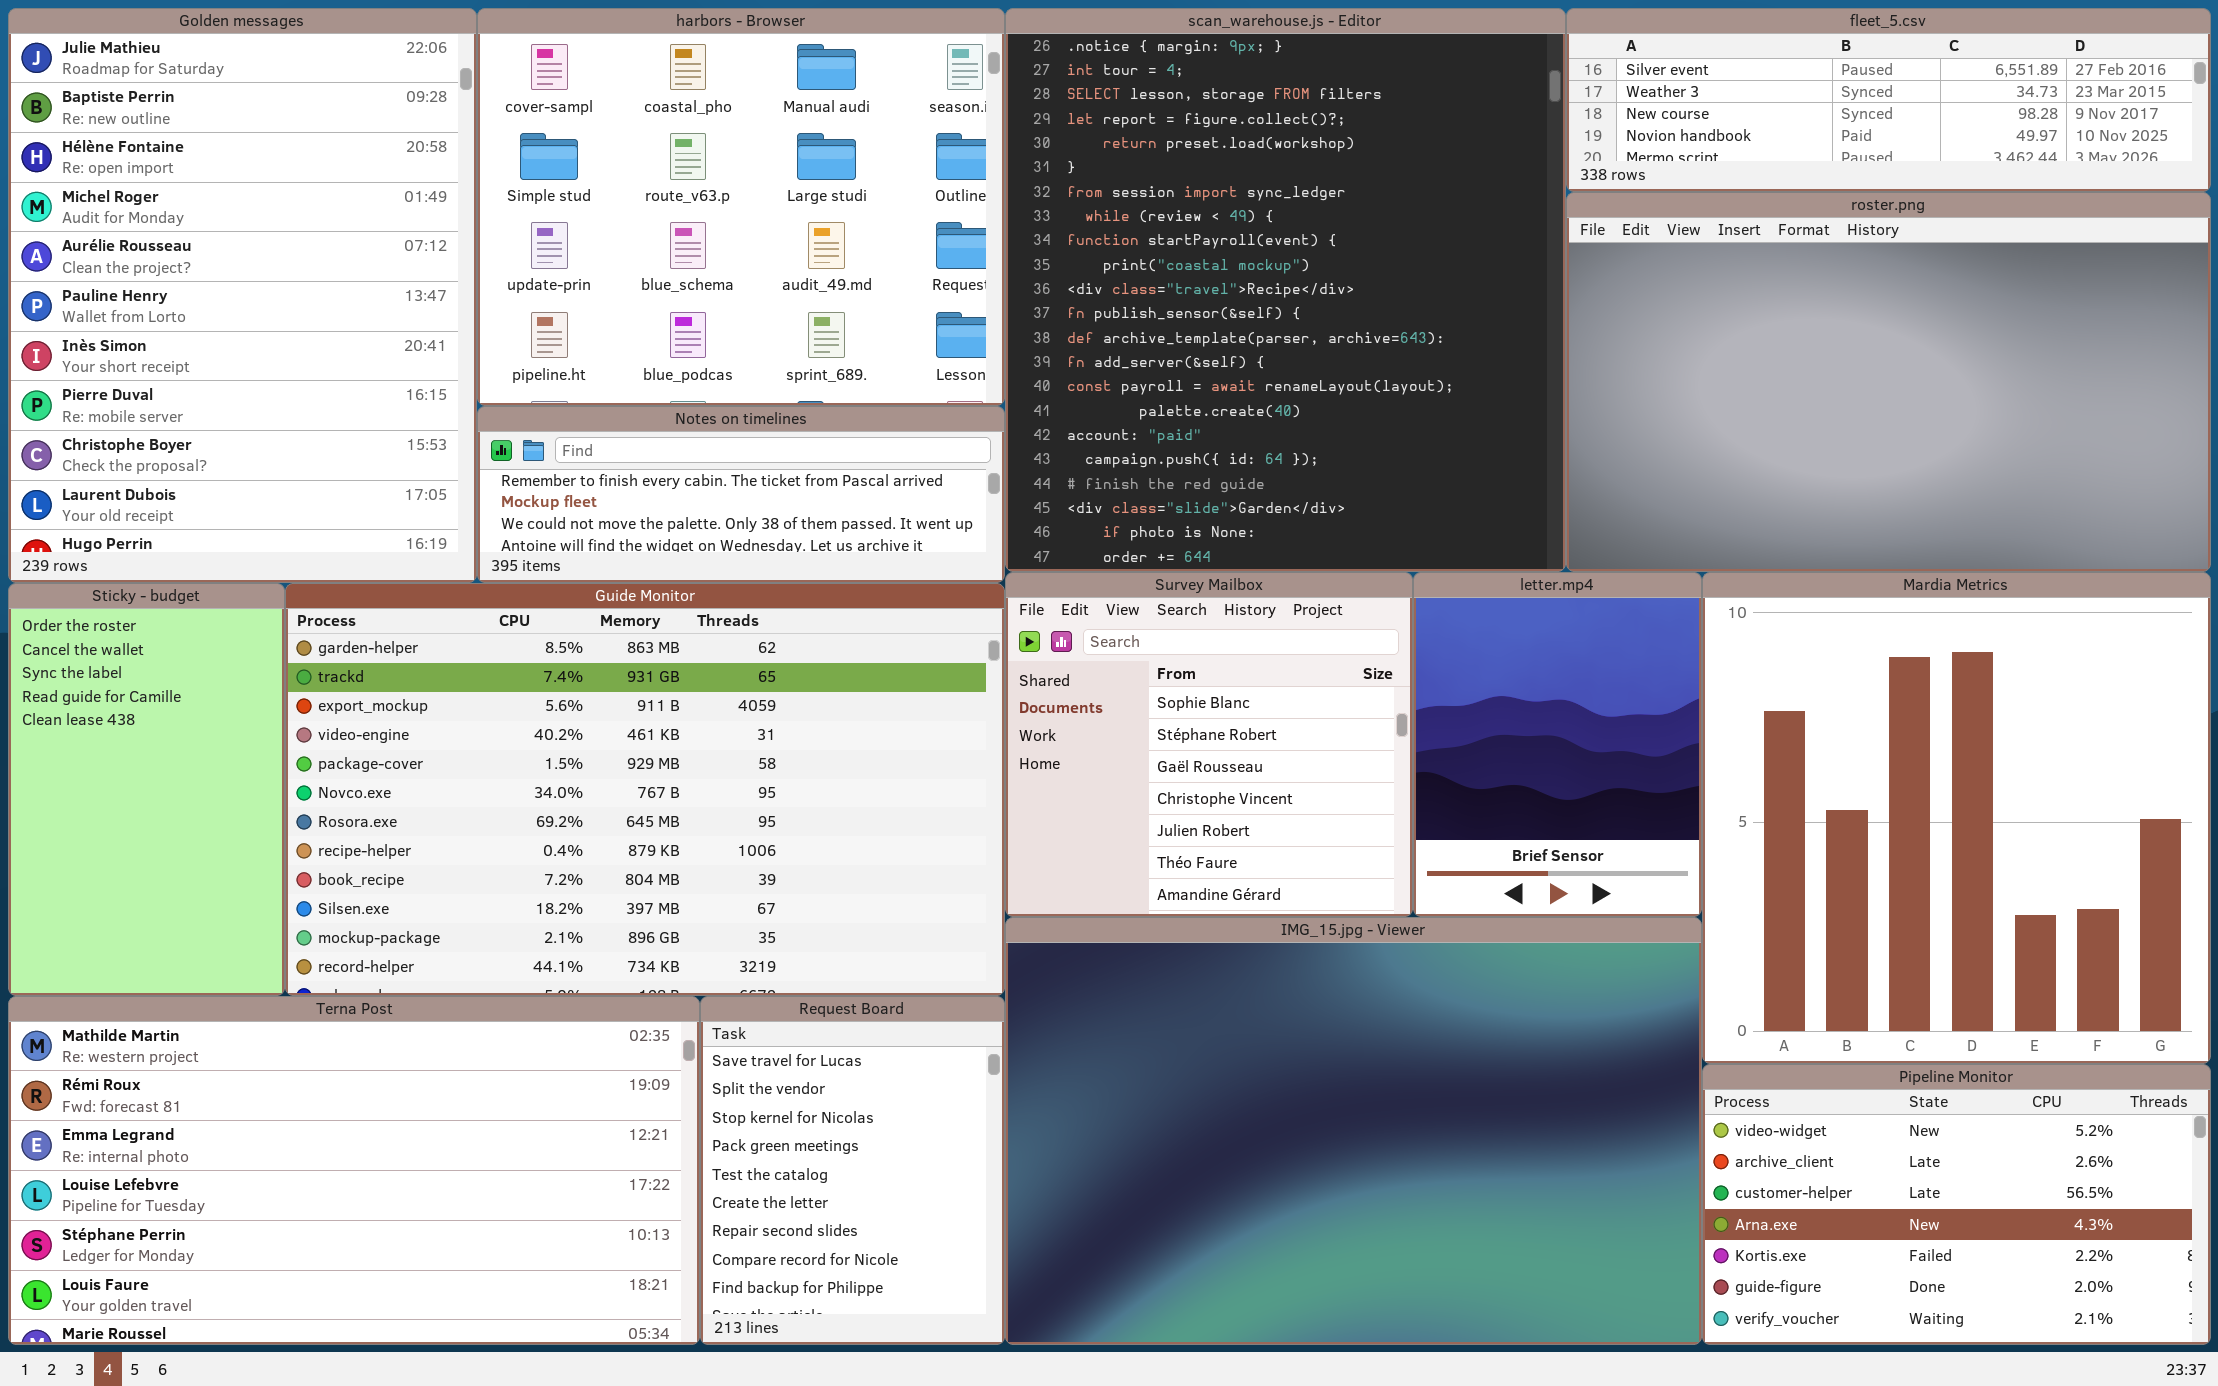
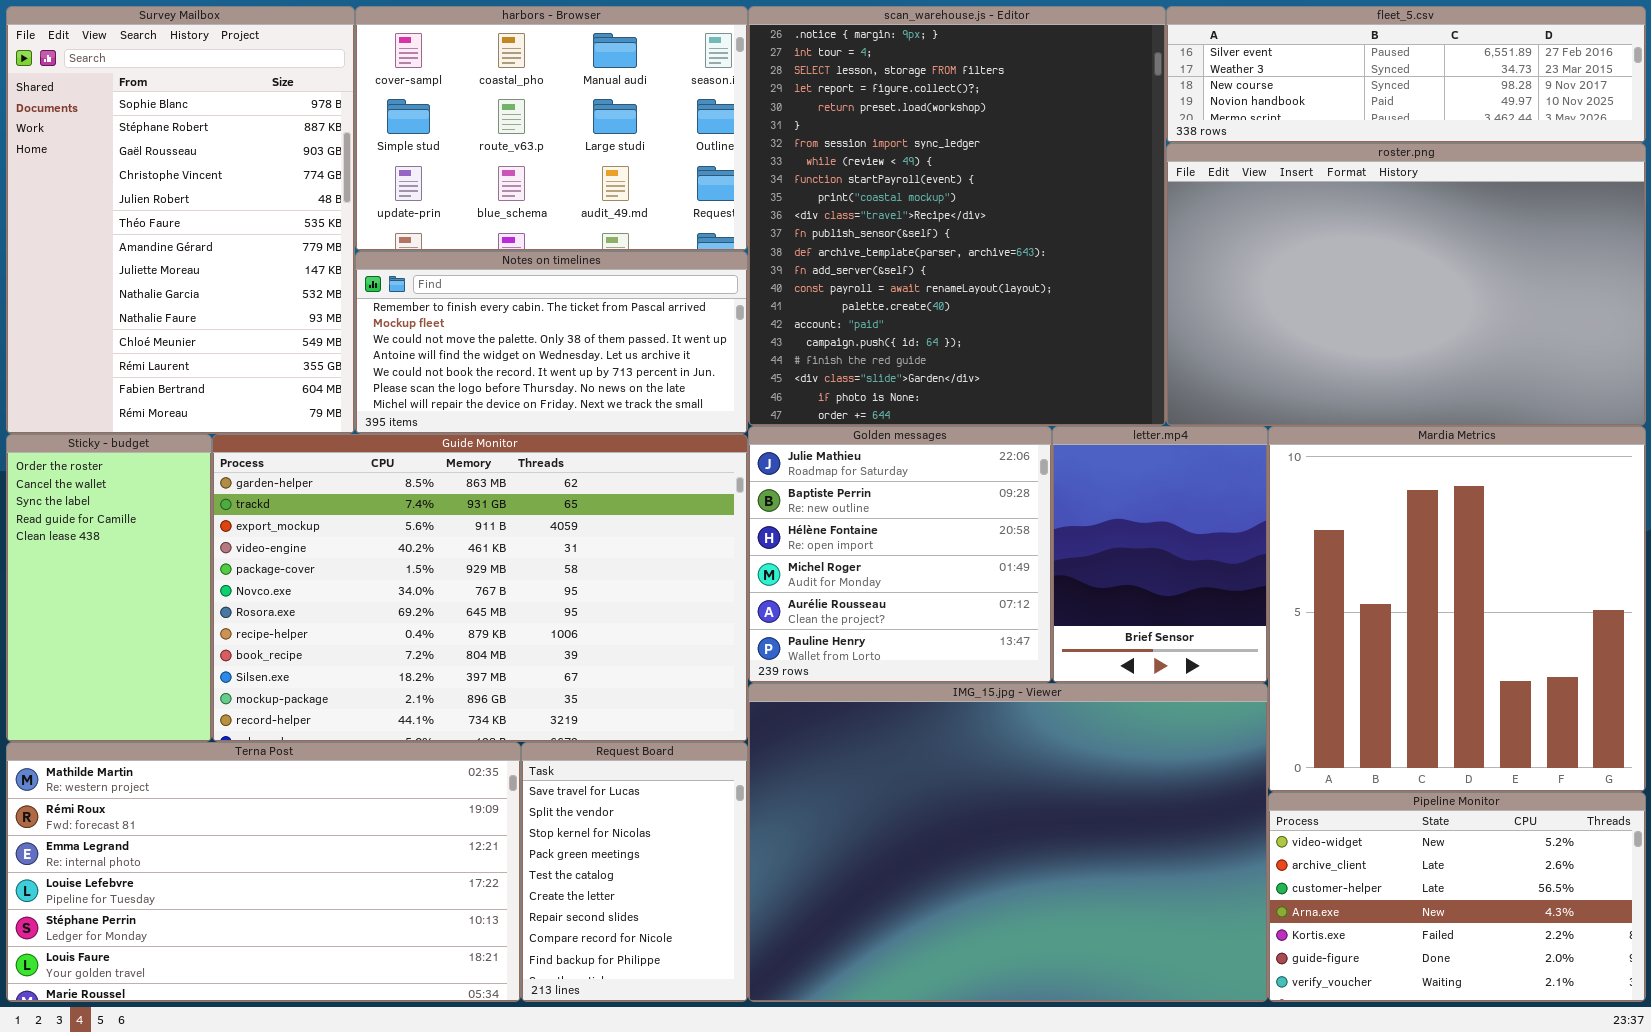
Golden messages: [8,8,477,583] -> [748,426,1052,683], moved, resized
harbors - Browser: [477,8,1005,406] -> [355,6,748,251], resized
Notes on timelines: [477,406,1005,583] -> [355,251,748,434], resized
Survey Mailbox: [1005,572,1413,917] -> [6,6,355,434], moved, resized

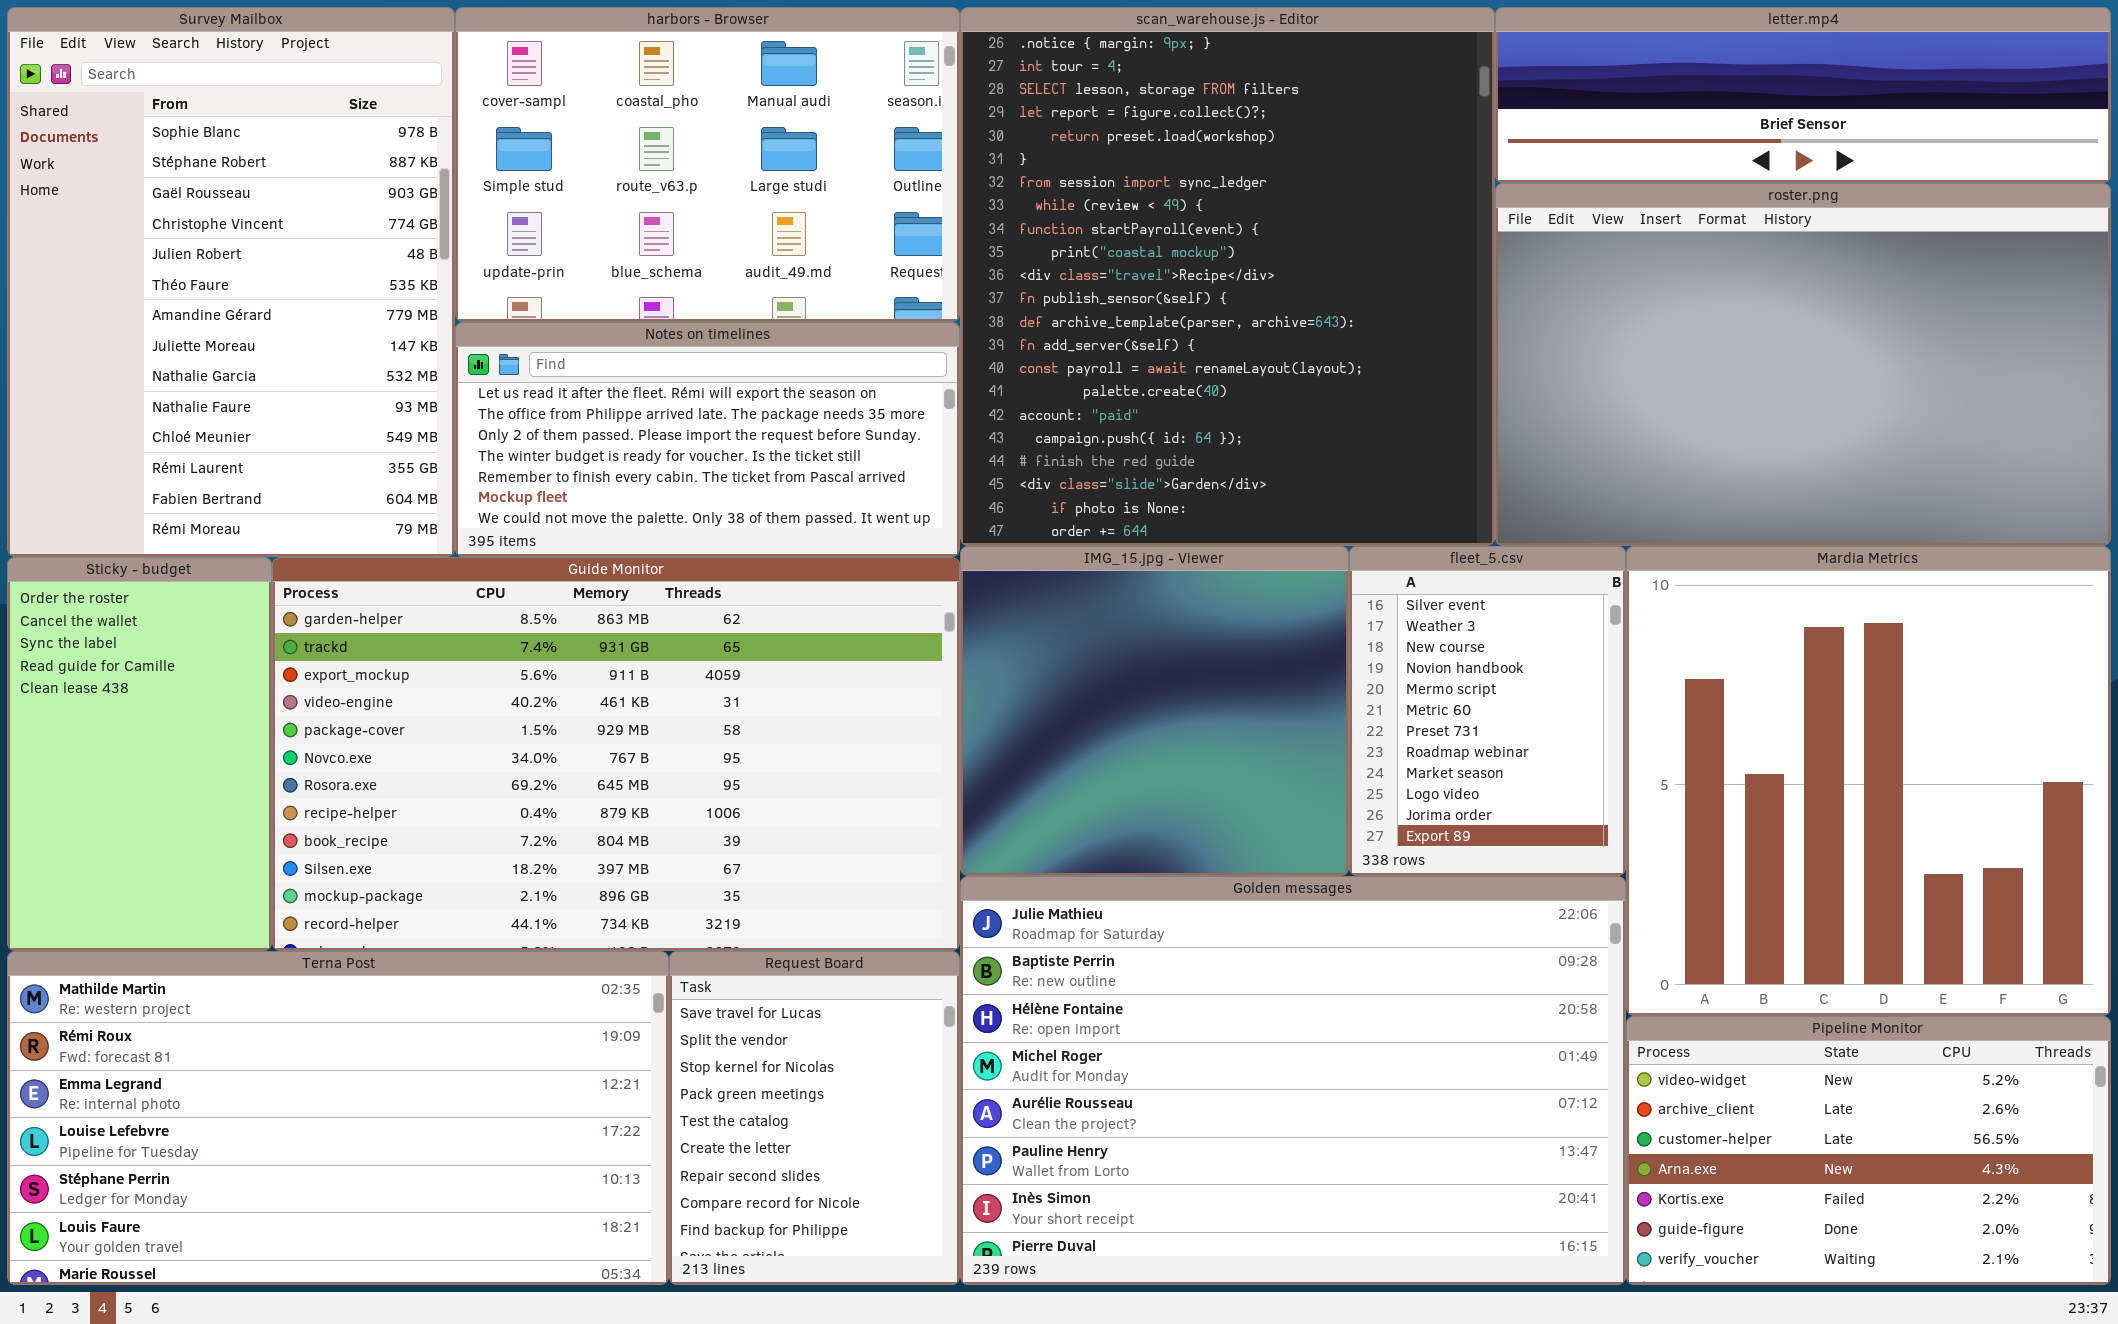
fleet_5.csv: [1166,6,1646,143] -> [1349,546,1626,876], moved, resized
Notes on timelines: [355,251,748,434] -> [455,322,960,557], scrolled up 4 rows
Golden messages: [748,426,1052,683] -> [960,876,1626,1285], moved, resized
letter.mp4: [1052,426,1268,683] -> [1495,7,2111,183], moved, resized
IMG_15.jpg - Viewer: [748,683,1268,1002] -> [960,546,1349,876], moved, resized

